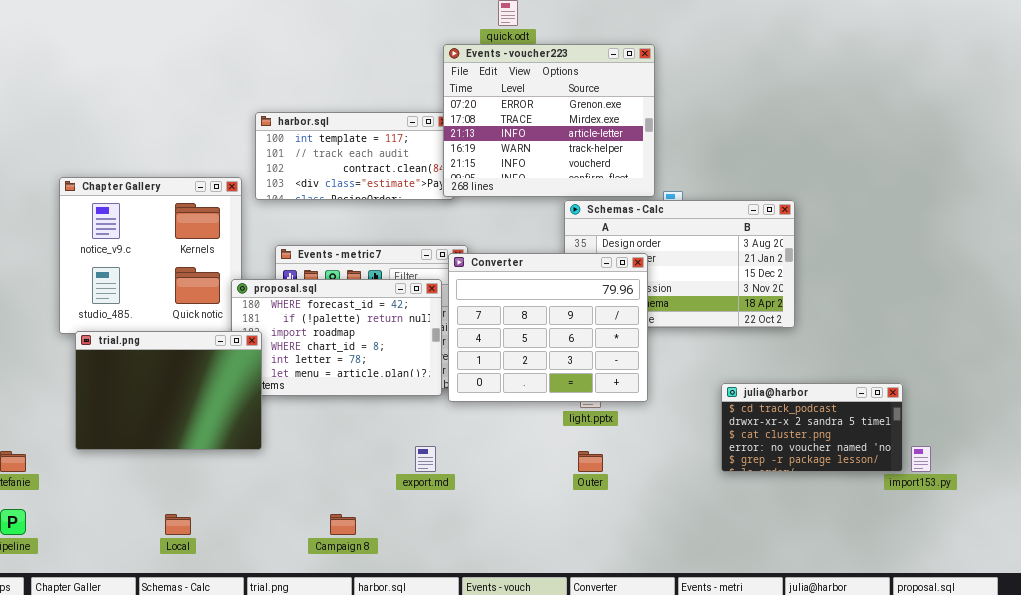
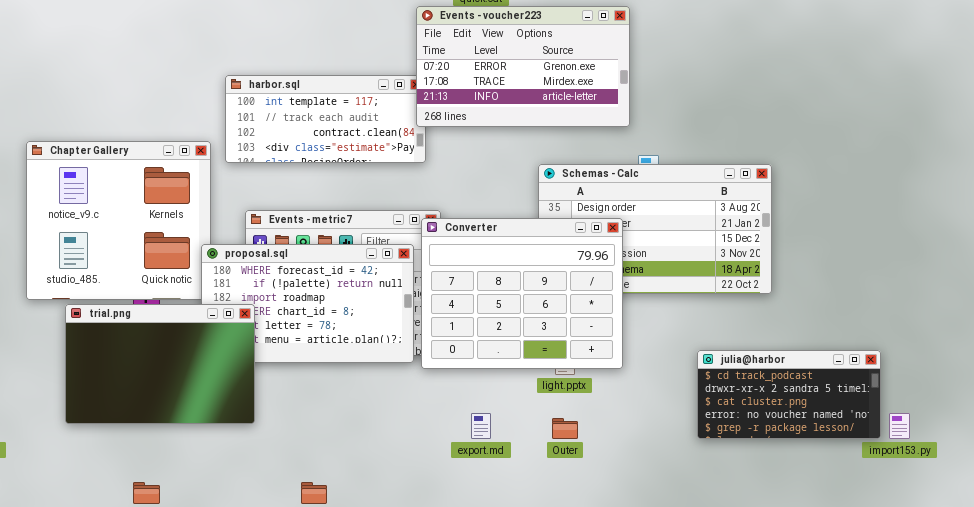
Events - voucher223: [443,44,655,197] -> [416,6,630,127], resized
trial.png: [75,331,262,450] -> [65,304,255,424], moved
export.md: [415,446,436,472] -> [471,413,491,439], moved

